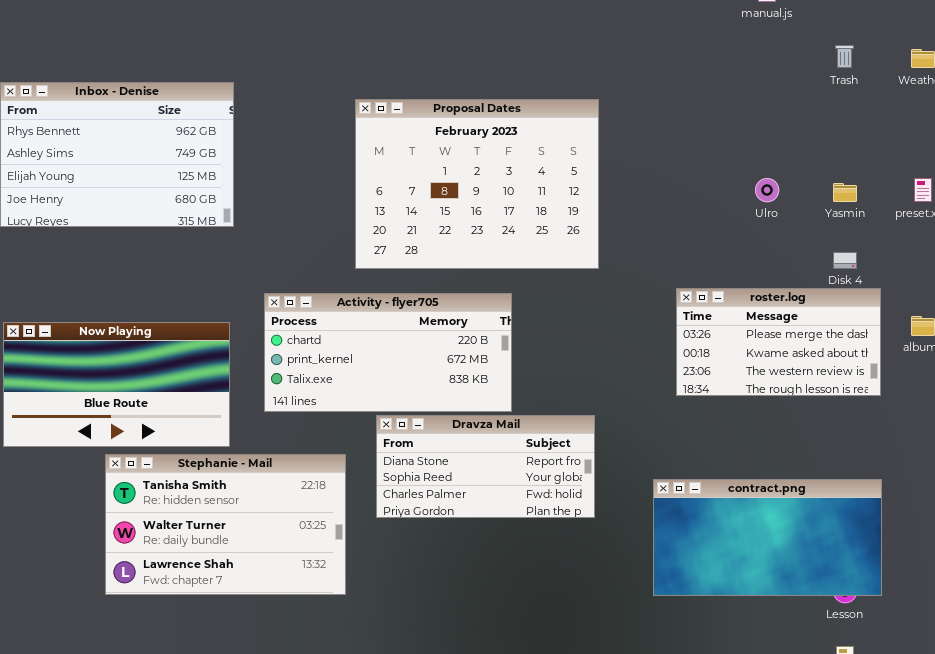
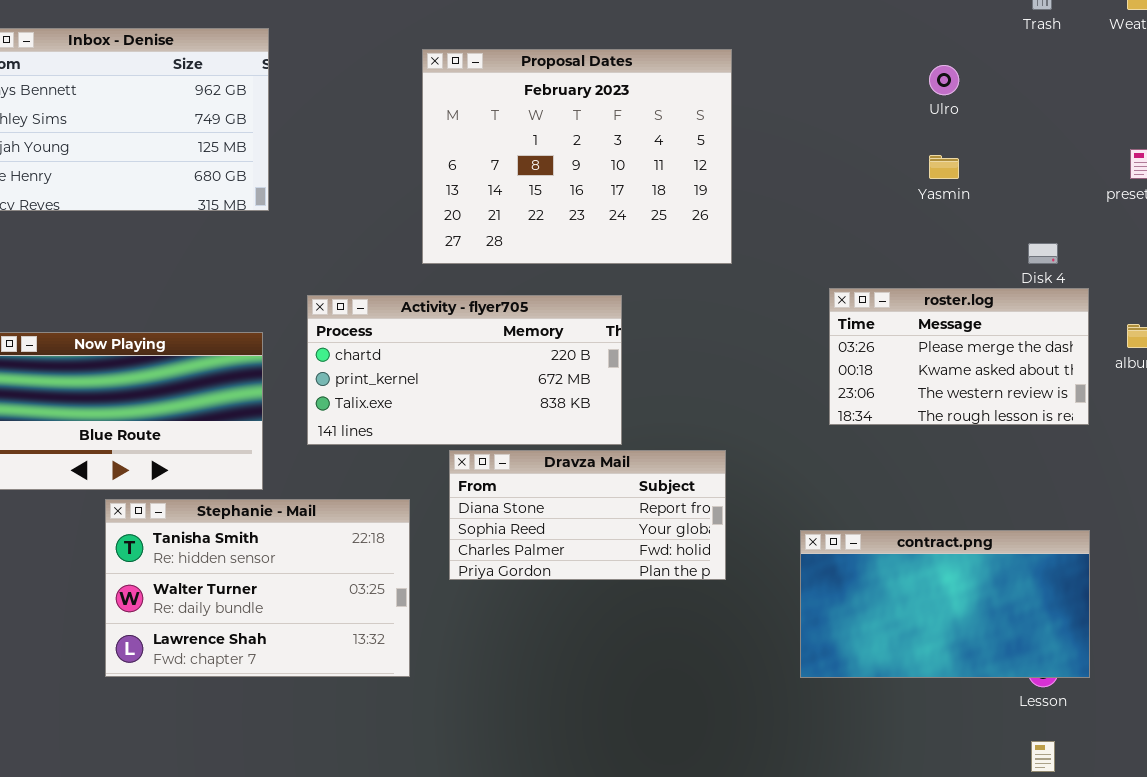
Ulro: [755,178,779,202] -> [929,65,959,95], moved
Yasmin: [833,183,857,202] -> [929,155,959,179], moved

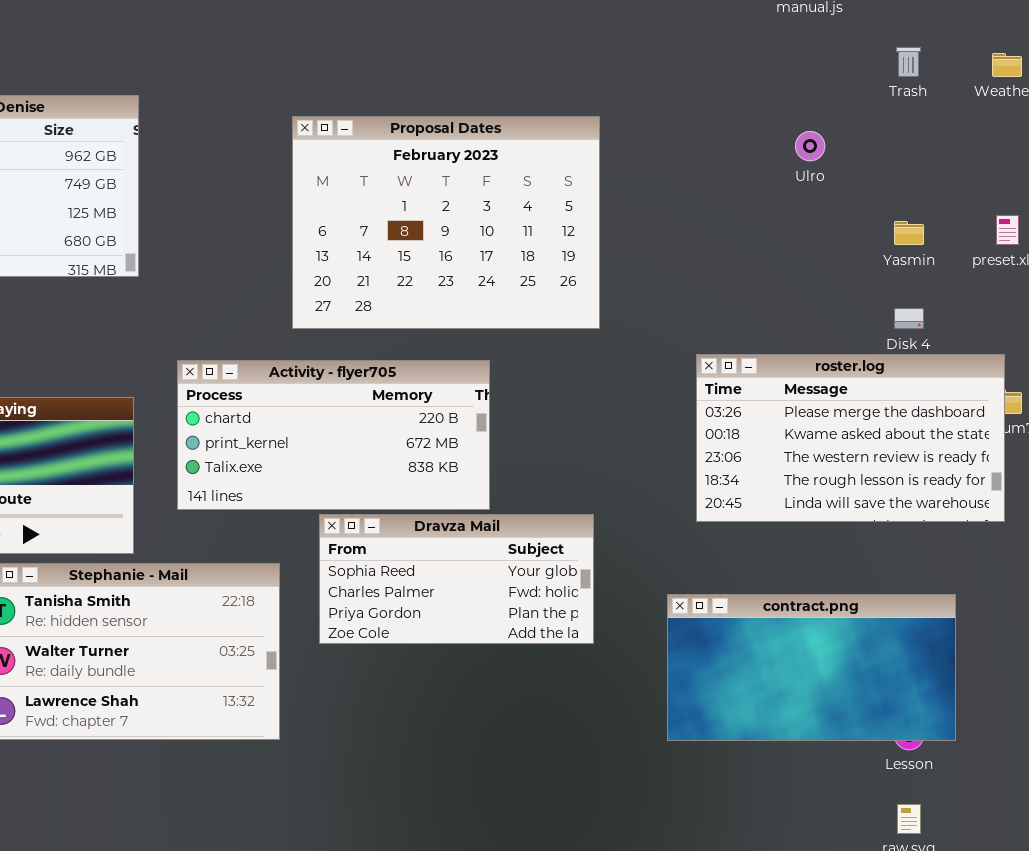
Yasmin: [929,155,959,179] -> [894,221,924,245], moved
roster.log: [829,288,1089,425] -> [696,354,1005,522], resized
Dravza Mail: [449,450,726,580] -> [319,514,594,644], scrolled down 1 row

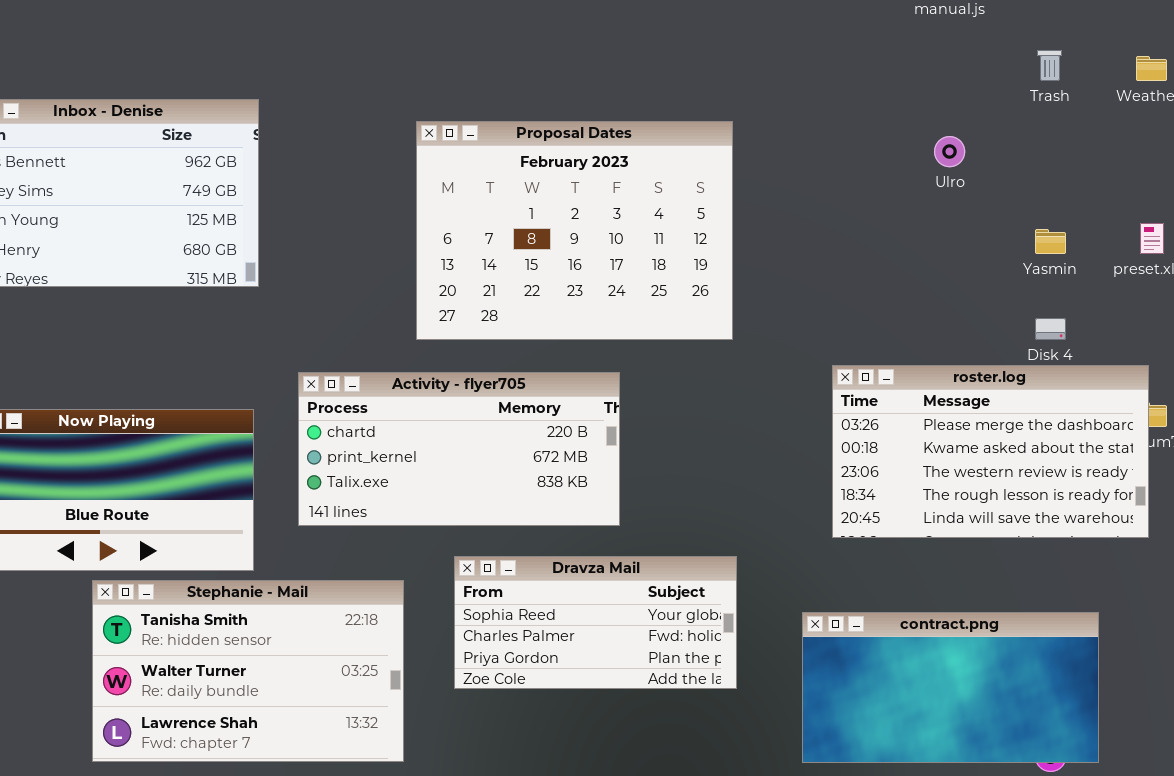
Dravza Mail: [319,514,594,644] -> [454,556,737,689], moved

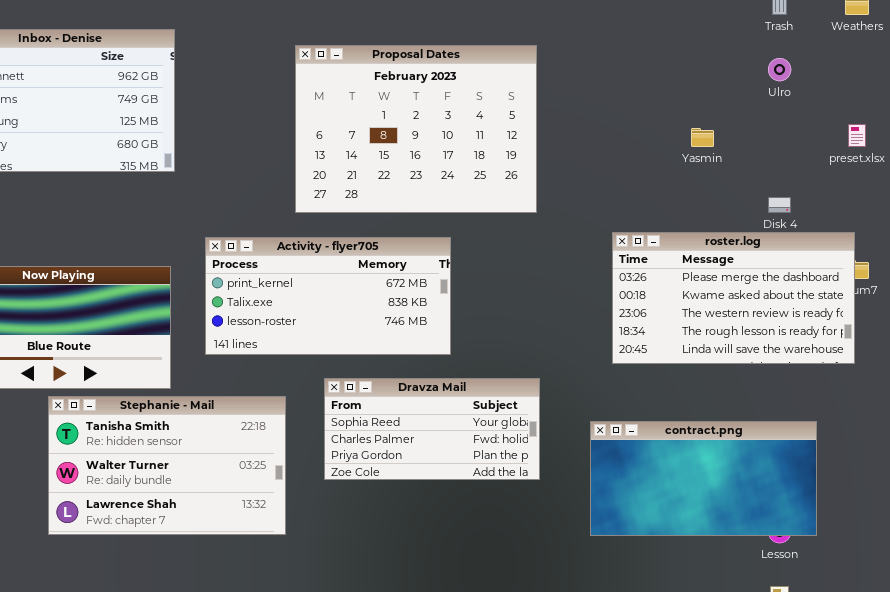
Ulro: [934,136,965,167] -> [768,58,791,81], moved
Yasmin: [1035,229,1066,254] -> [691,128,714,147], moved
Activity - flyer705: [298,372,620,526] -> [205,237,451,355], scrolled down 1 row

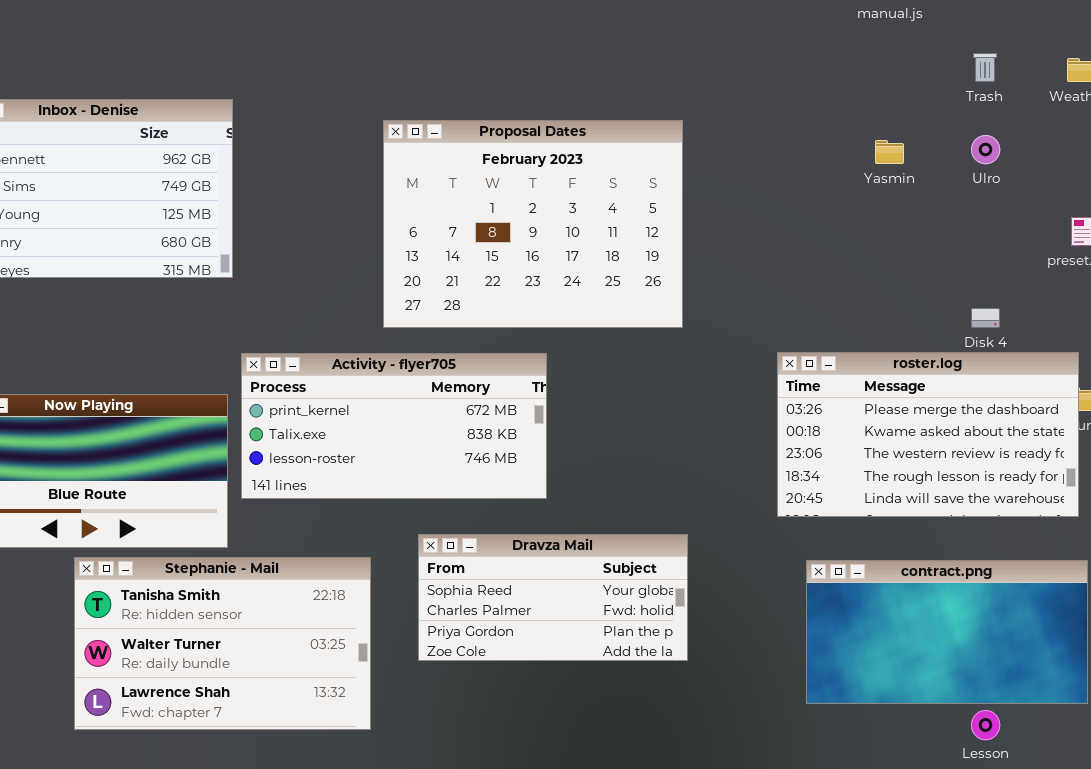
Yasmin: [691,128,714,147] -> [875,140,904,164], moved
Activity - flyer705: [205,237,451,355] -> [241,353,547,499], moved
contract.png: [590,421,817,536] -> [806,560,1088,704], moved

